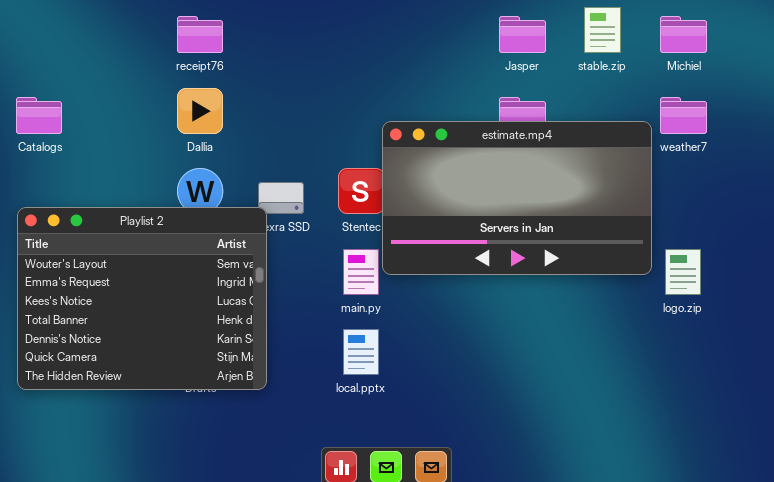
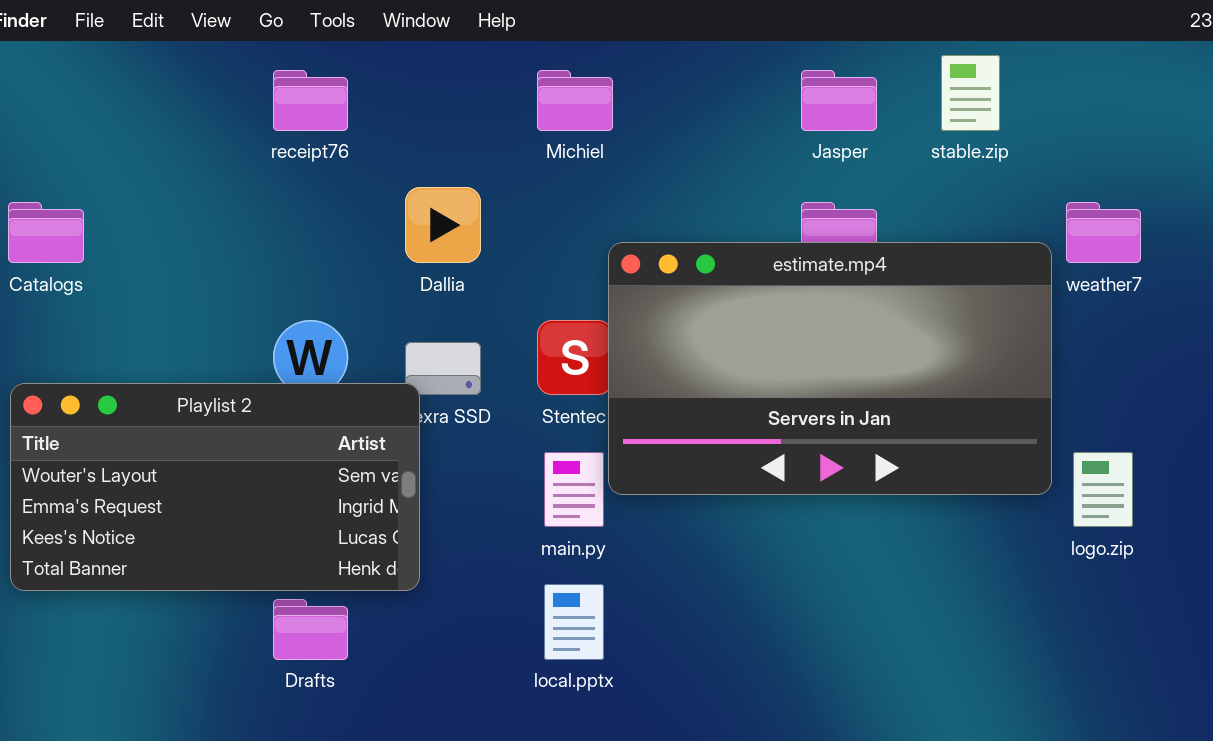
Michiel: [660,16,707,53] -> [537,70,613,131], moved
Dallia: [177,88,223,134] -> [405,187,481,263], moved
Playlist 2: [17,207,267,390] -> [10,383,420,591], resized

